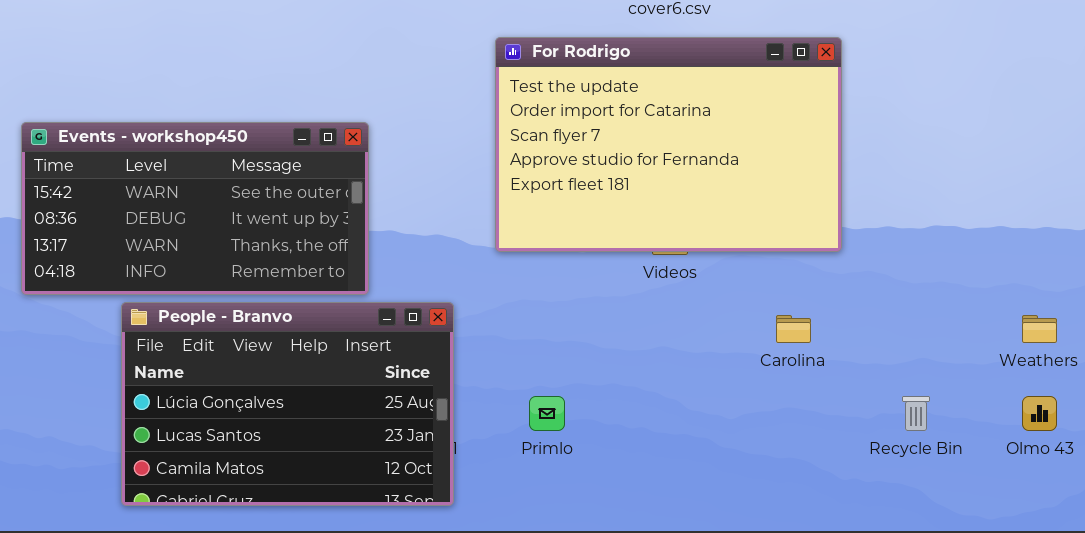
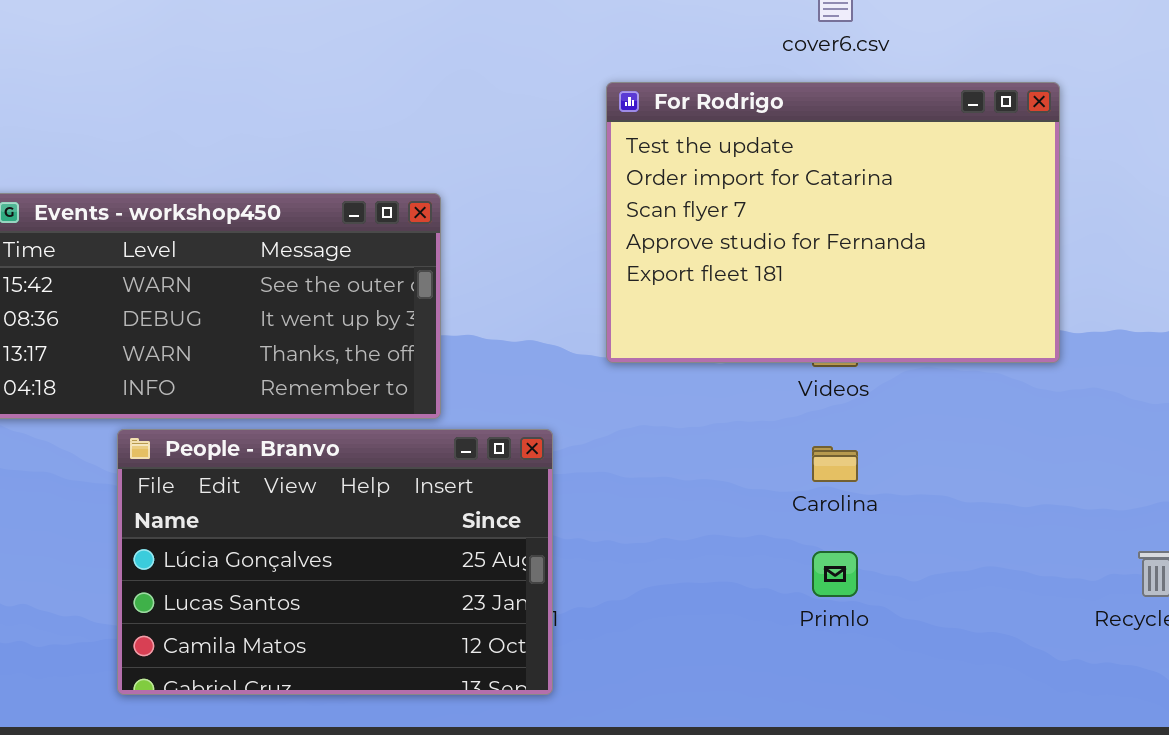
Carolina: [776,315,811,343] -> [812,446,858,482], moved
Primlo: [529,396,565,431] -> [812,551,858,597], moved

